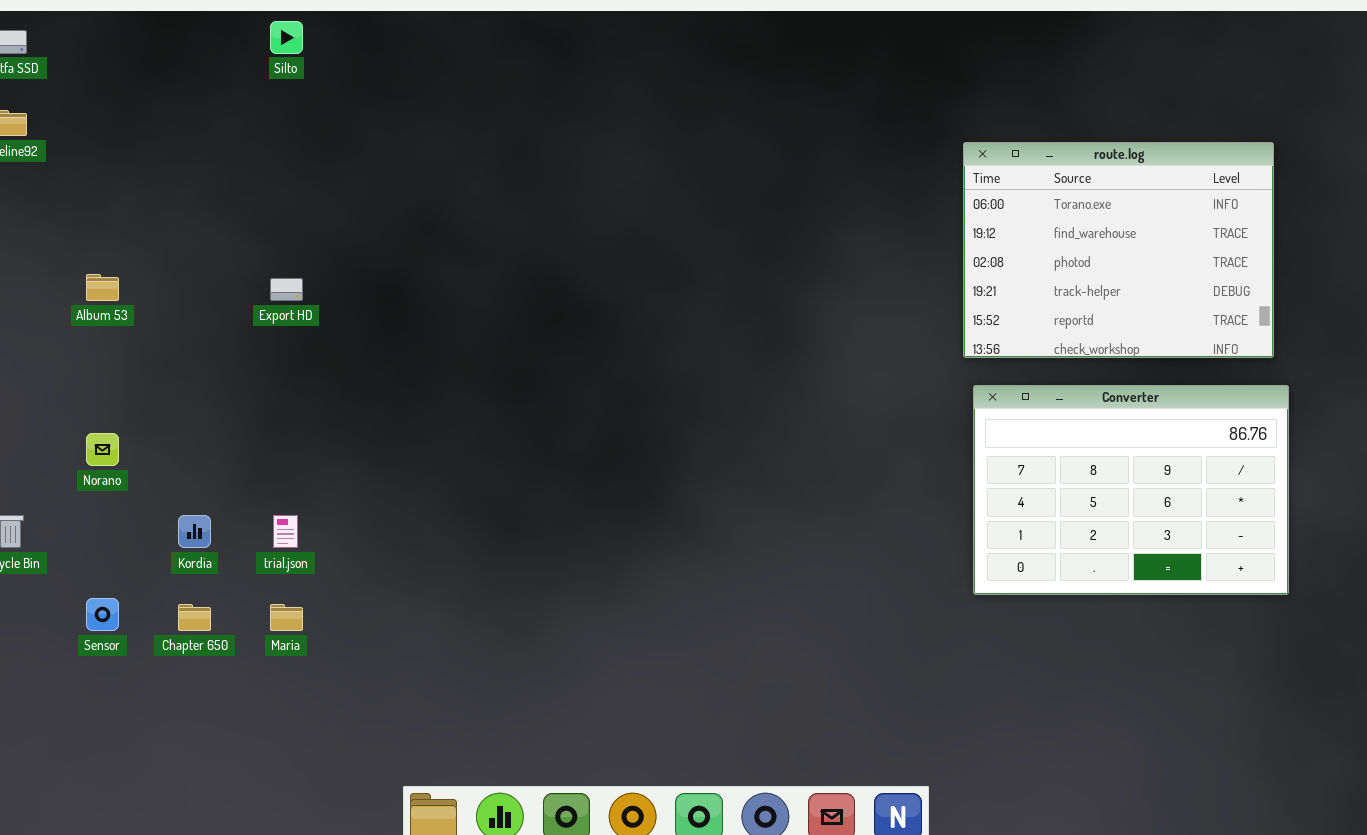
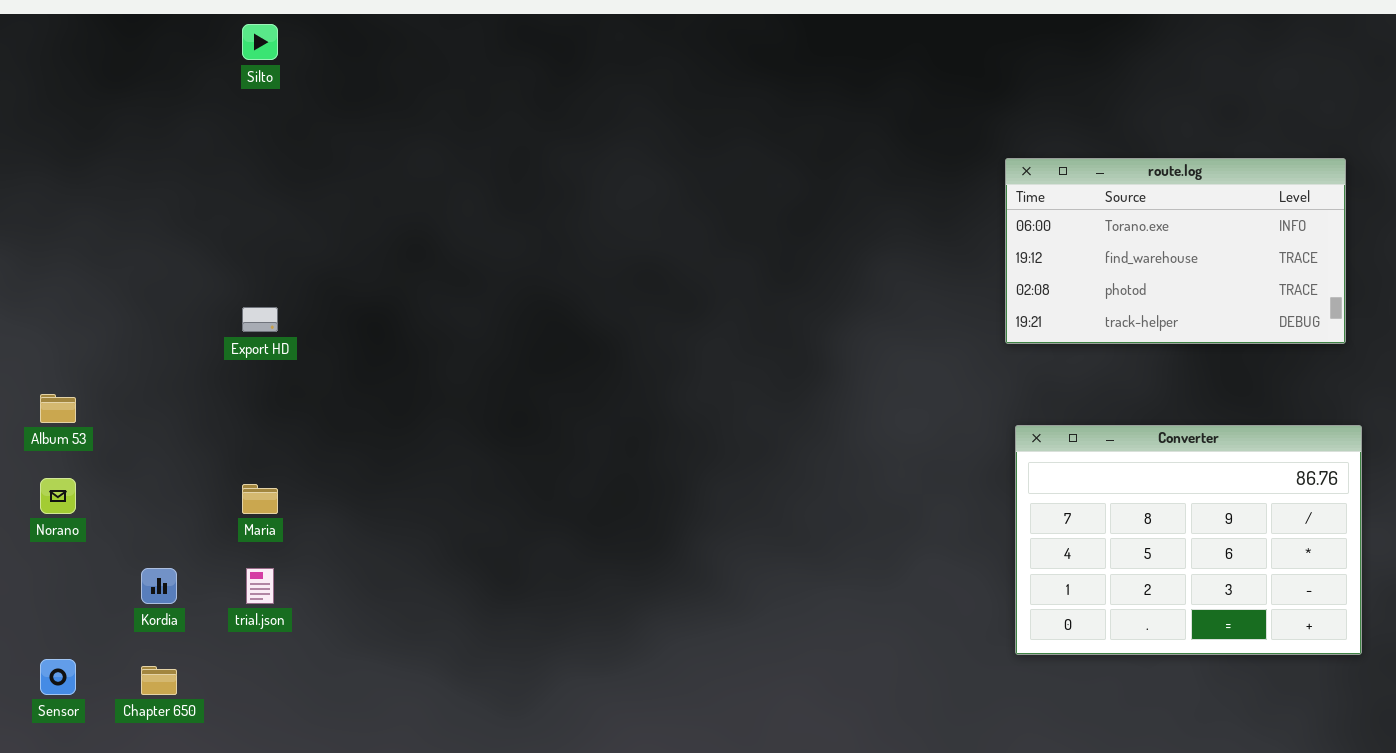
route.log: [963,142,1274,358] -> [1005,158,1346,344], resized
Album 53: [86,274,119,301] -> [40,394,76,423], moved
Maria: [270,604,303,631] -> [242,484,278,514], moved

